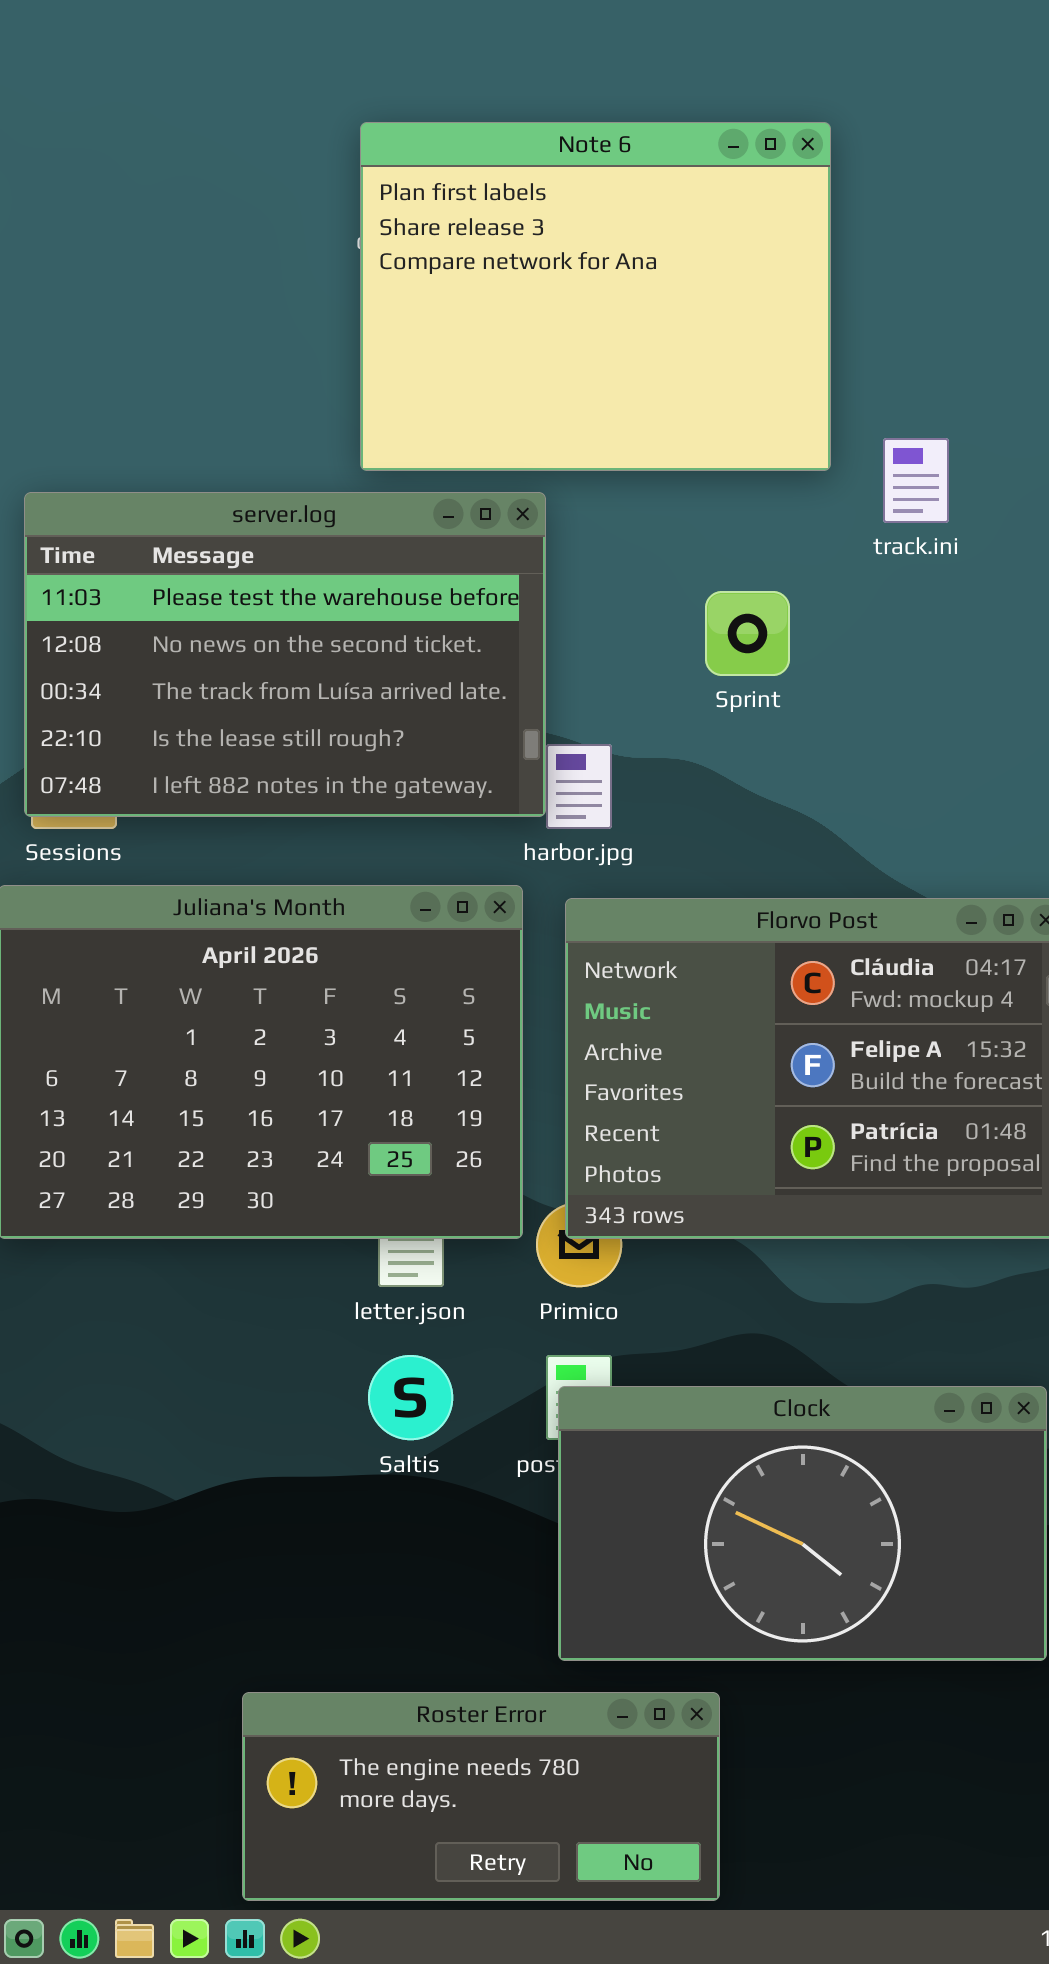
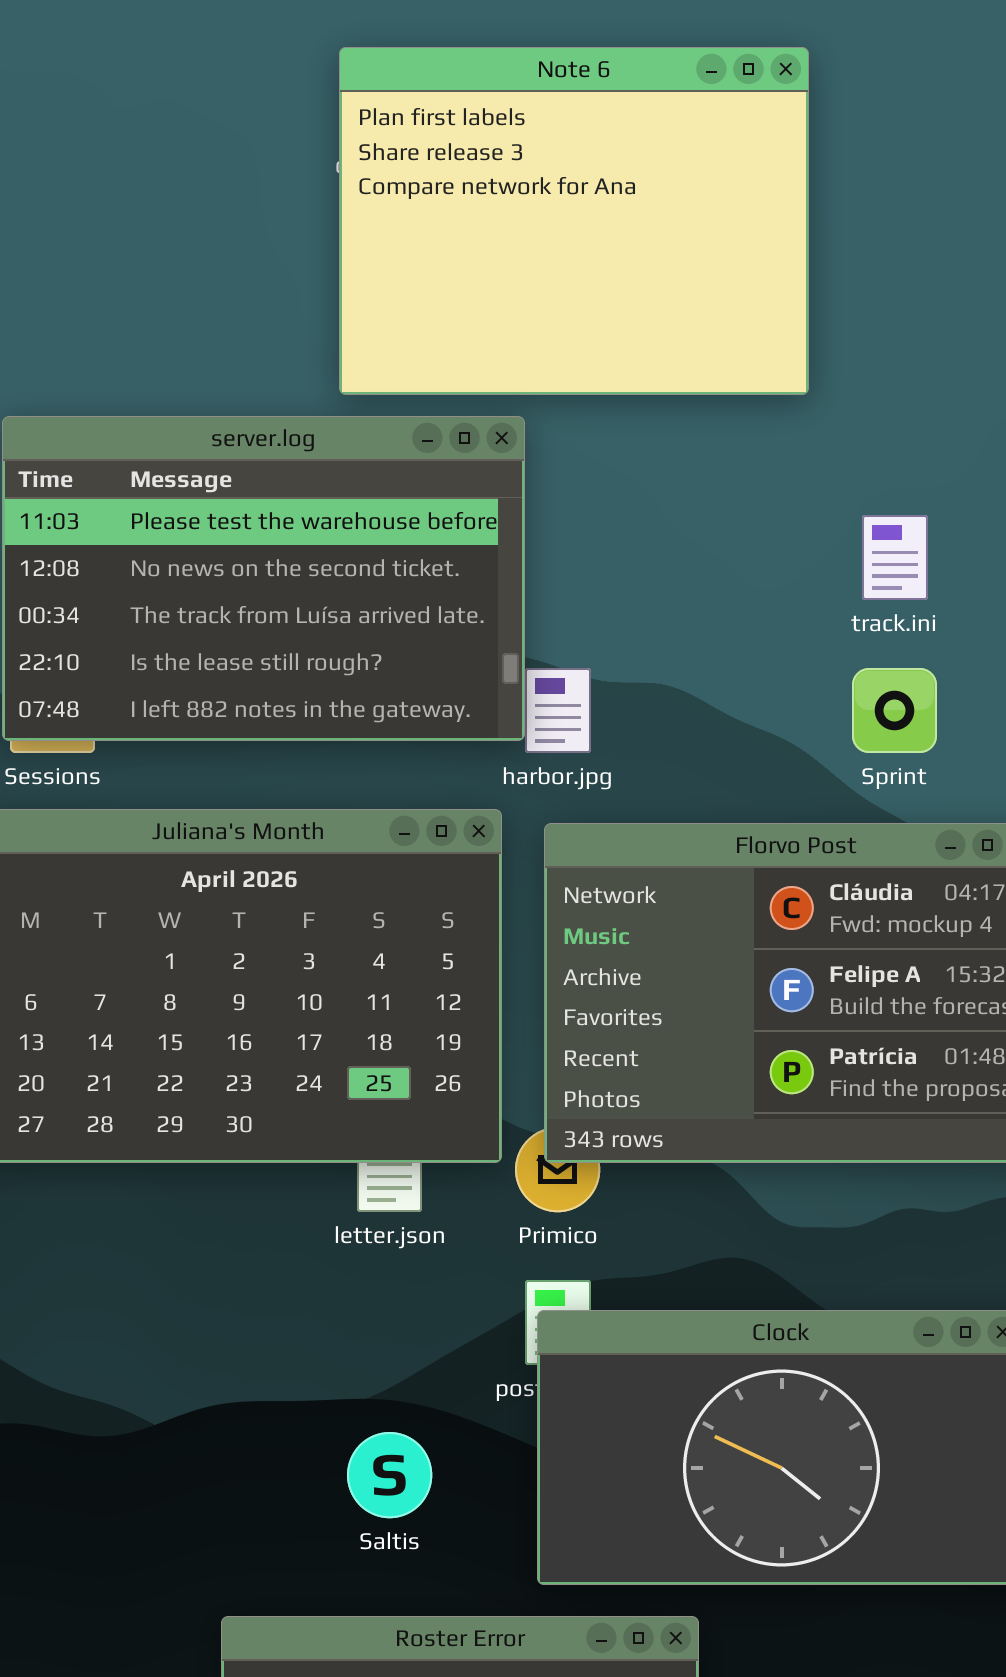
track.ini: [883,438,949,523] -> [862,515,928,600], moved
Sprint: [705,591,790,676] -> [852,668,937,753], moved
Saltis: [368,1355,453,1440] -> [347,1432,432,1518], moved

